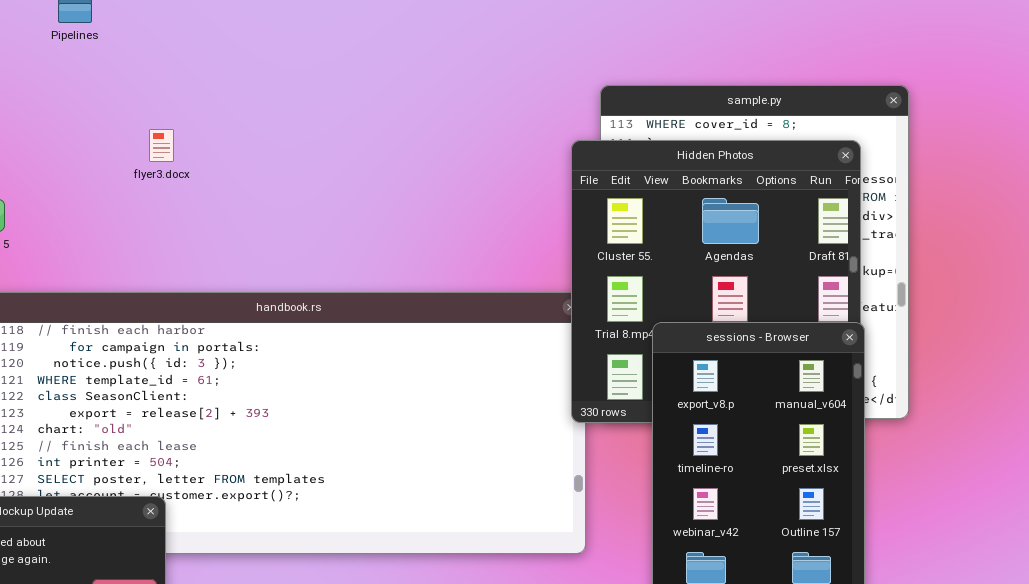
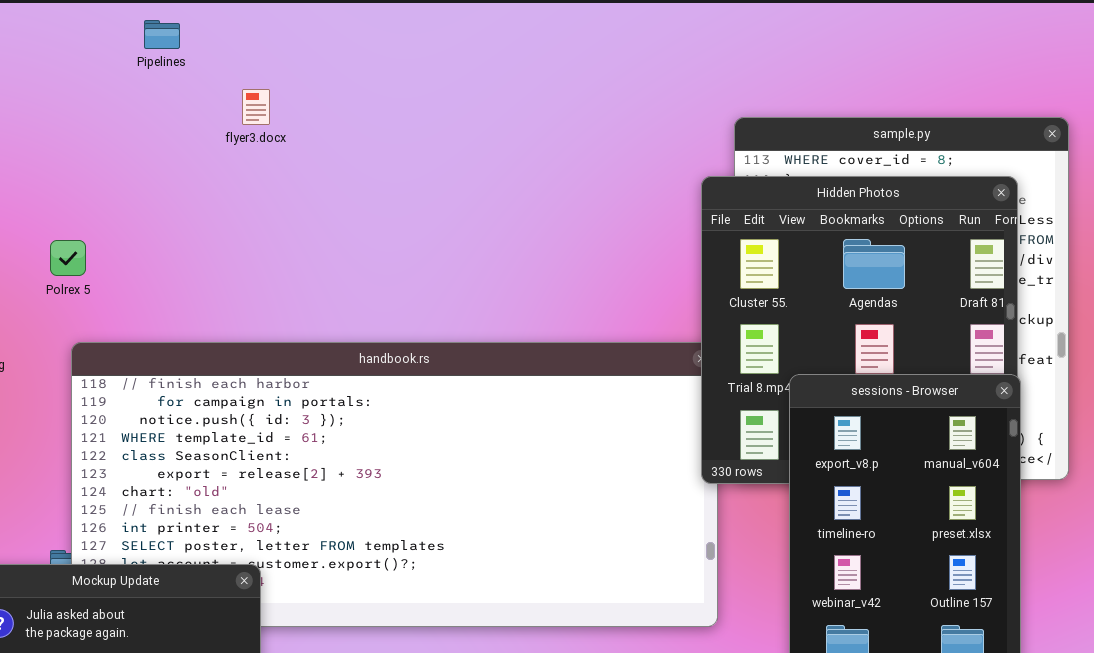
flyer3.docx: [149,129,174,162] -> [242,89,270,125], moved

